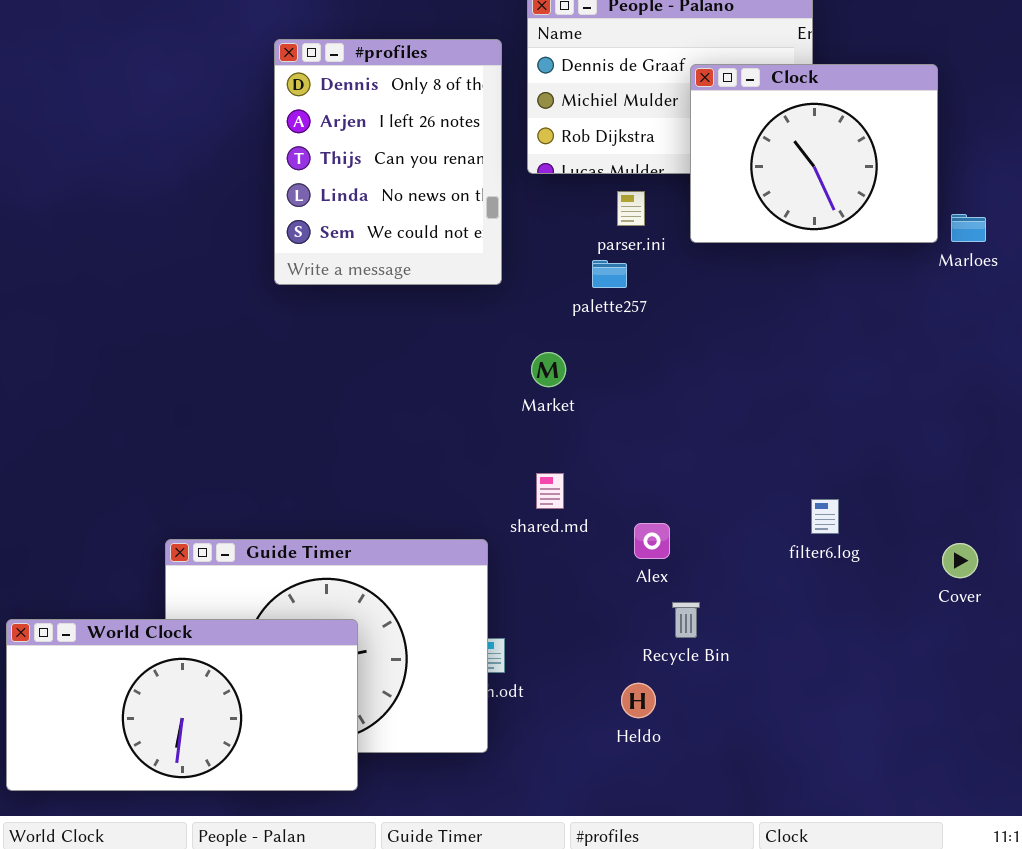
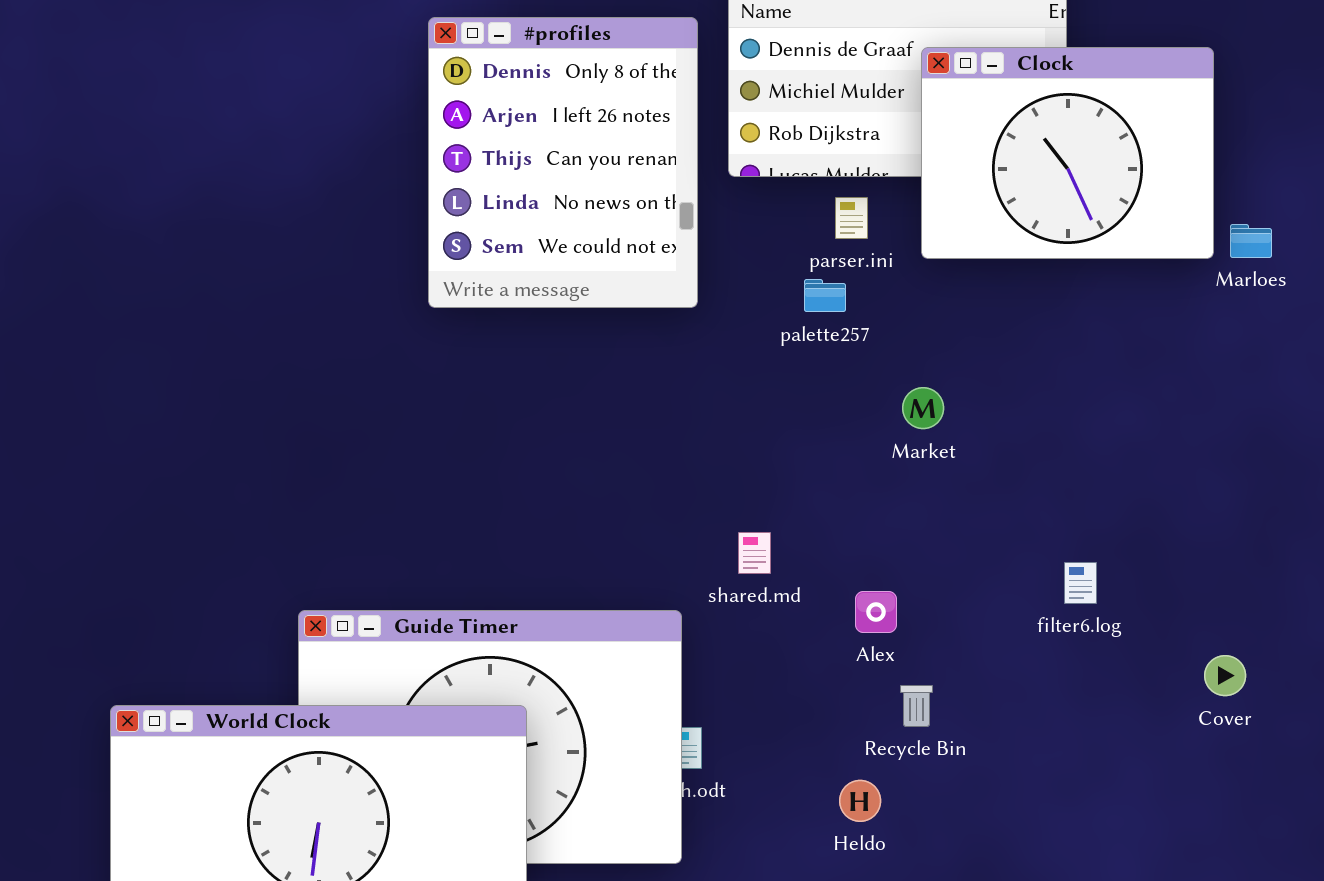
Market: [531,352,566,387] -> [902,387,944,429], moved
Cover: [942,543,978,578] -> [1204,655,1246,696], moved

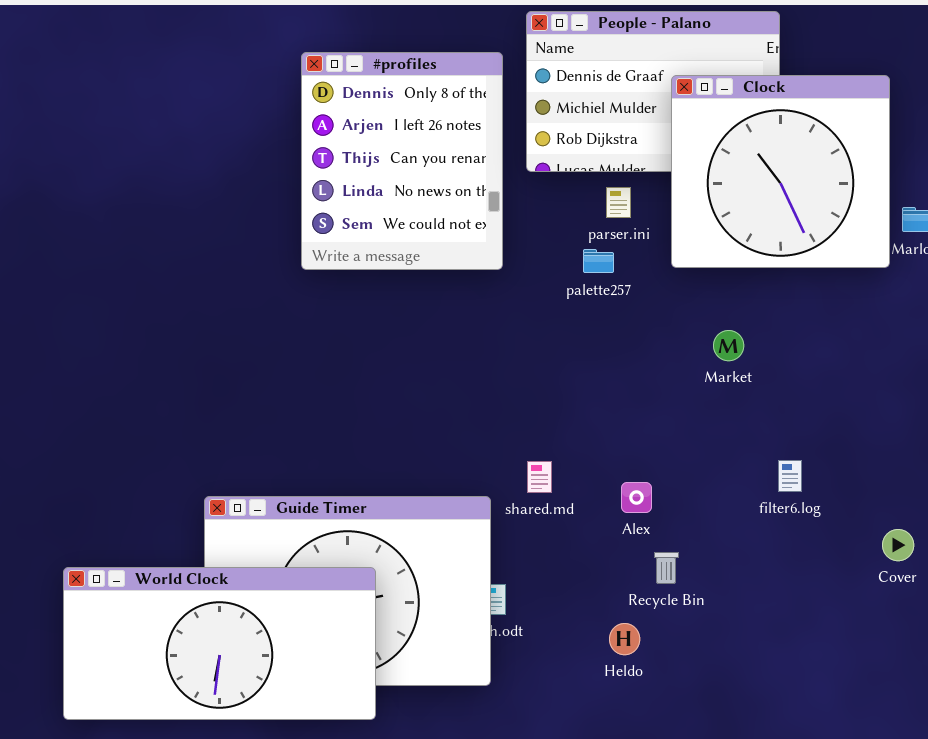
Clock: [921,47,1214,259] -> [671,75,890,268], resized
Market: [902,387,944,429] -> [713,330,744,361], moved
shared.md: [738,532,771,574] -> [527,461,552,493], moved

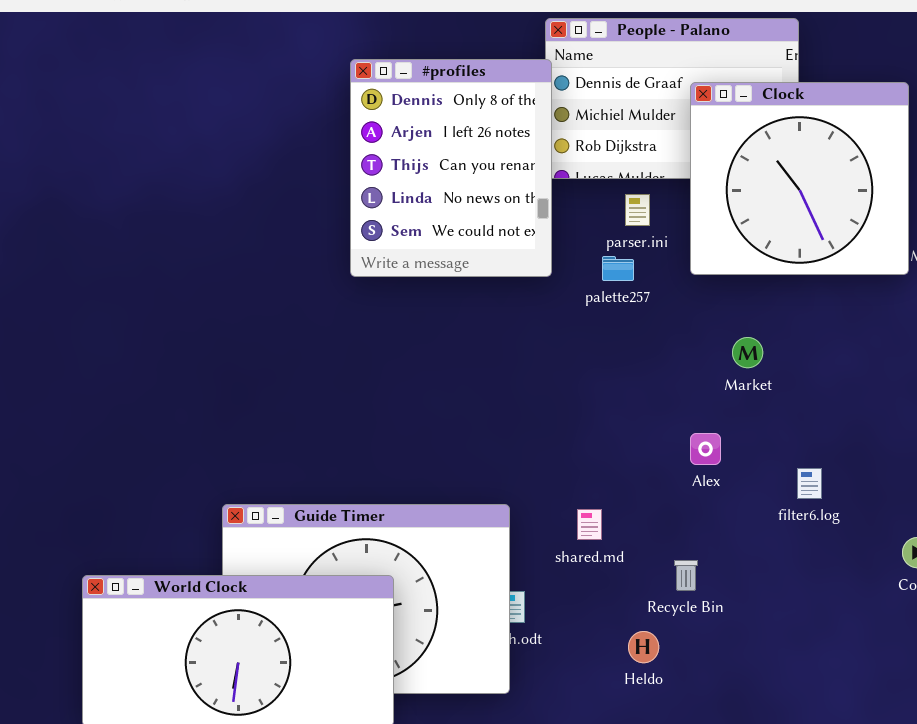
#profiles: [301,52,503,270] -> [350,59,552,277], moved
shared.md: [527,461,552,493] -> [577,509,602,540], moved
Alex: [621,482,652,513] -> [690,433,721,465], moved

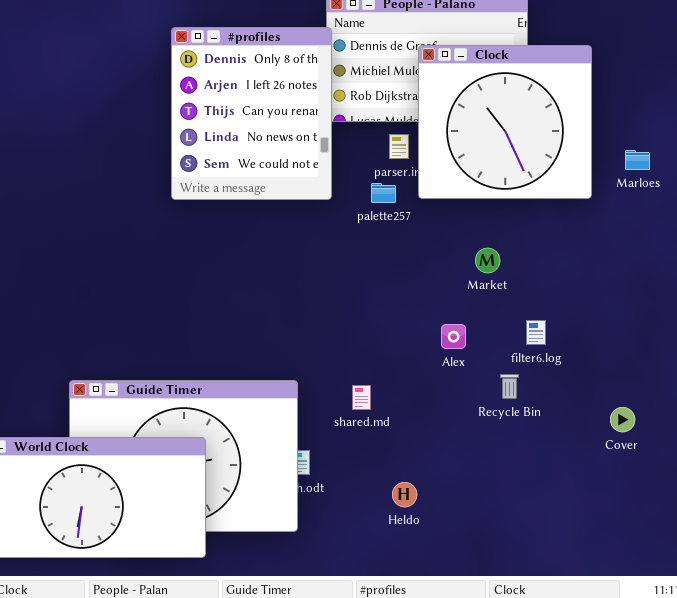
Clock: [690,82,909,275] -> [418,45,592,199], moved
filter6.log: [797,468,822,499] -> [526,320,546,345], moved
Recycle Bin: [674,560,698,591] -> [500,374,519,399], moved

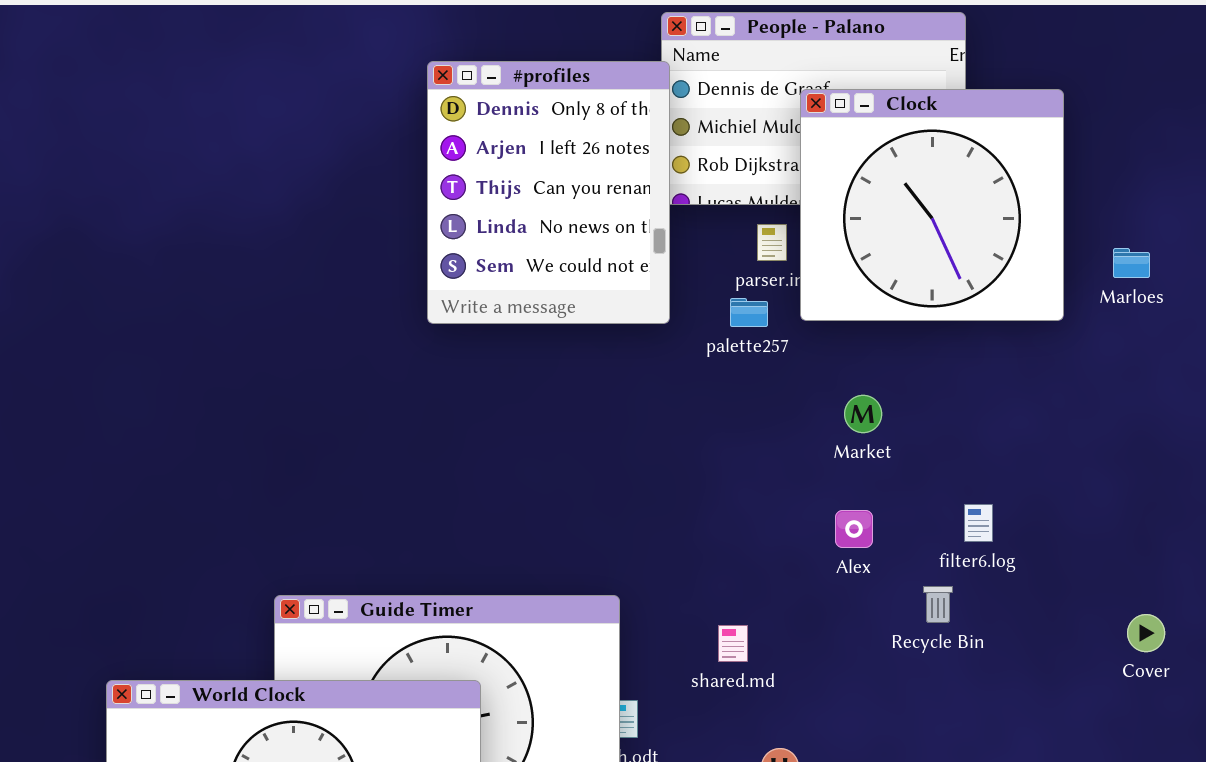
Market: [475,248,500,273] -> [844,395,882,433], moved
shared.md: [352,385,371,410] -> [718,625,748,662], moved
Cover: [610,407,635,432] -> [1127,614,1165,652], moved

